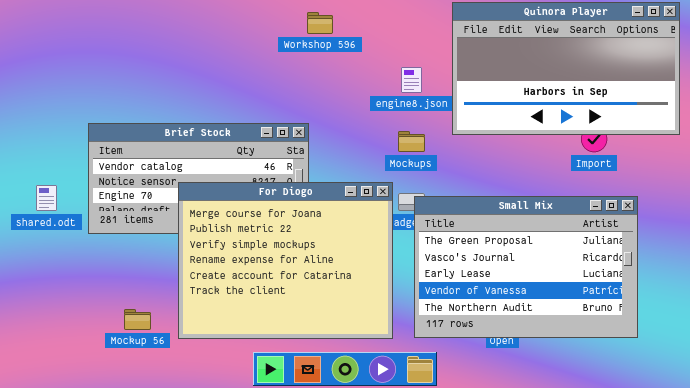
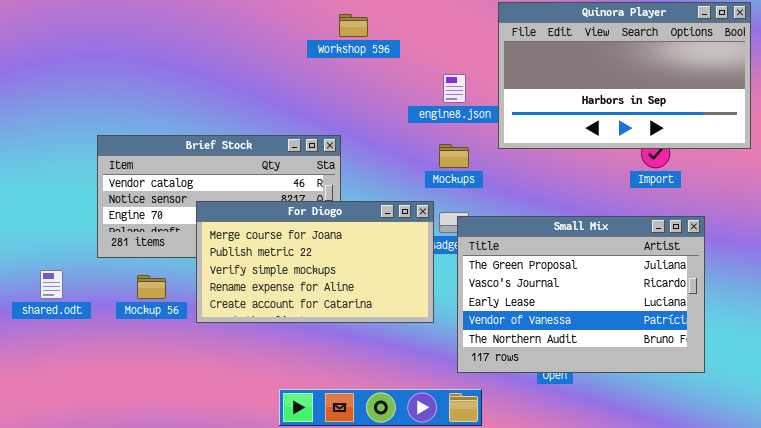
For Diogo: [178,182,393,339] -> [196,201,434,323], resized
shared.odt: [36,185,57,211] -> [40,270,63,299], moved
Mockup 56: [124,309,151,330] -> [137,275,166,299], moved

